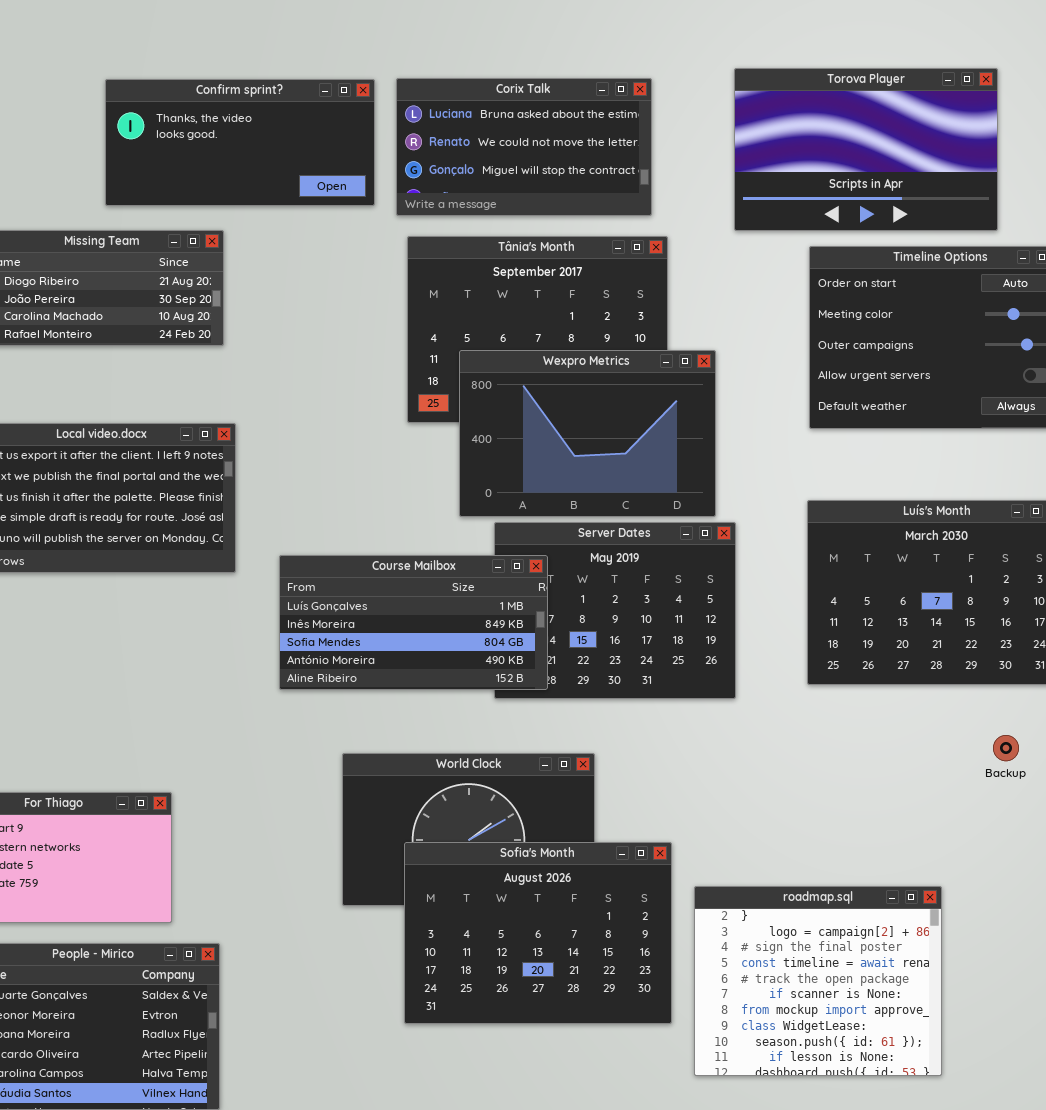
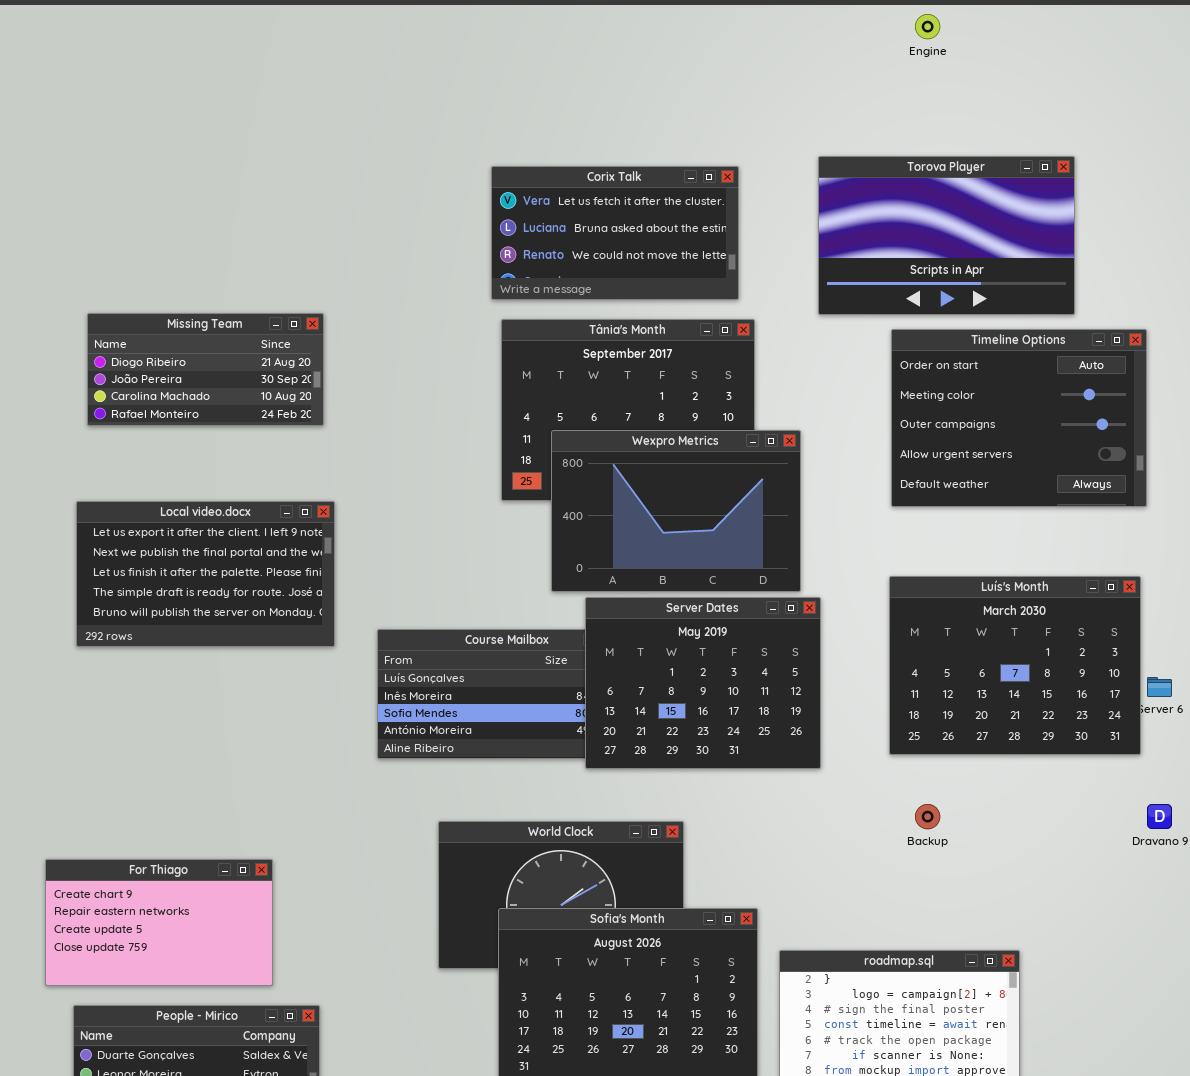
Corix Talk: [396,78,652,216] -> [491,166,739,300], scrolled up 1 row
Confirm sprint?: [105,79,375,206] -> none, closed
Server Dates: [494,522,736,699] -> [585,597,821,769], raised
Backup: [993,735,1019,761] -> [915,804,940,829], moved

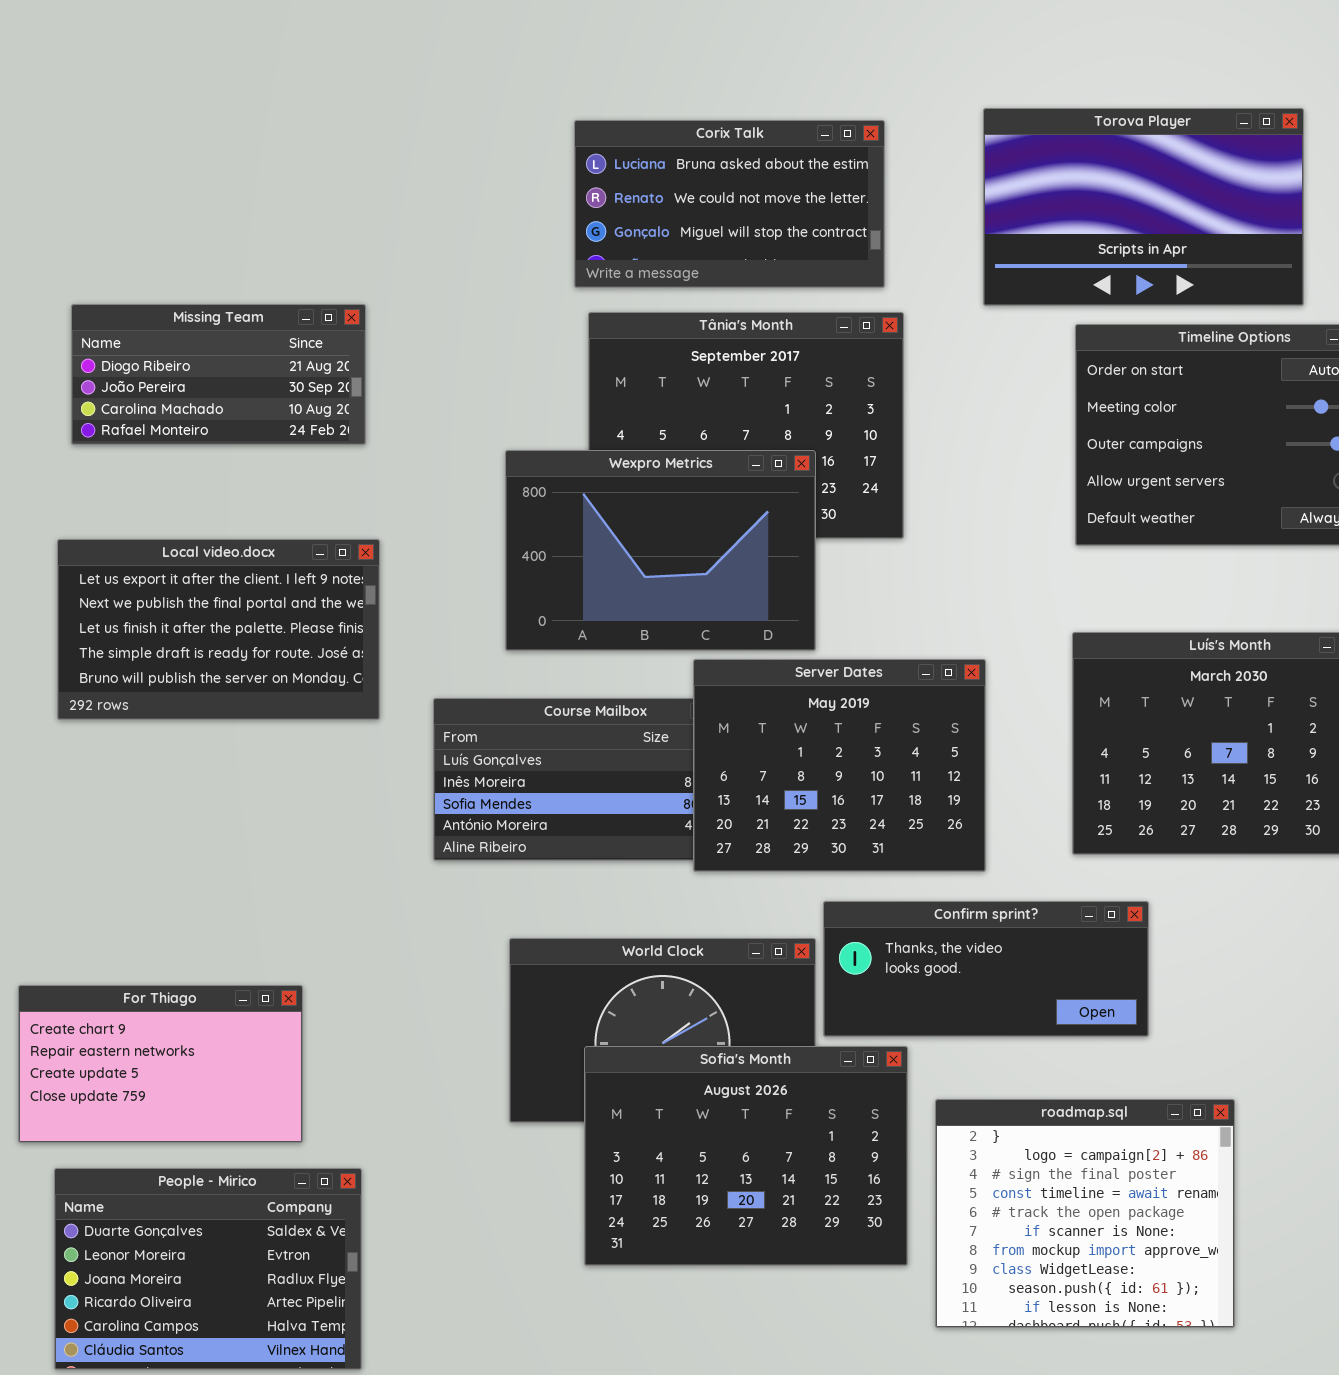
Corix Talk: [491,166,739,300] -> [574,120,885,288], scrolled down 1 row
Wexpro Metrics: [551,430,801,592] -> [505,450,816,651], moved
Confirm sprint?: none -> [823,901,1149,1037], opened

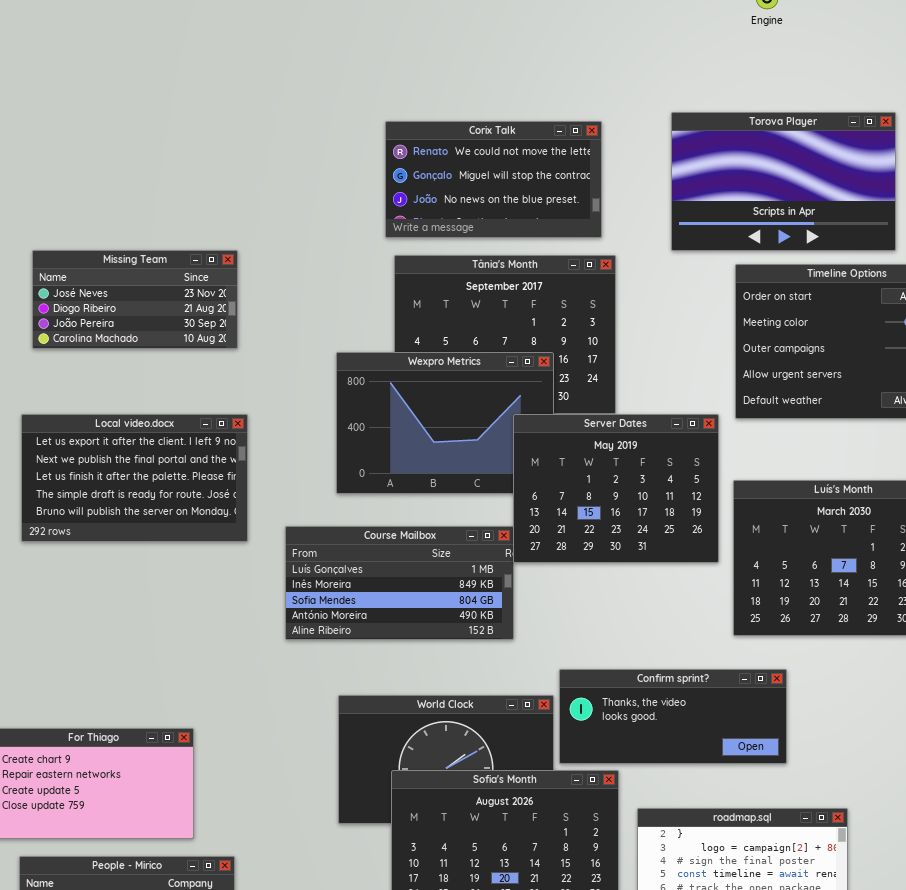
Corix Talk: [574,120,885,288] -> [385,121,602,238], scrolled down 1 row
Missing Team: [71,304,366,445] -> [32,250,238,349], scrolled up 1 row
Server Dates: [693,659,986,872] -> [513,414,719,563], moved

